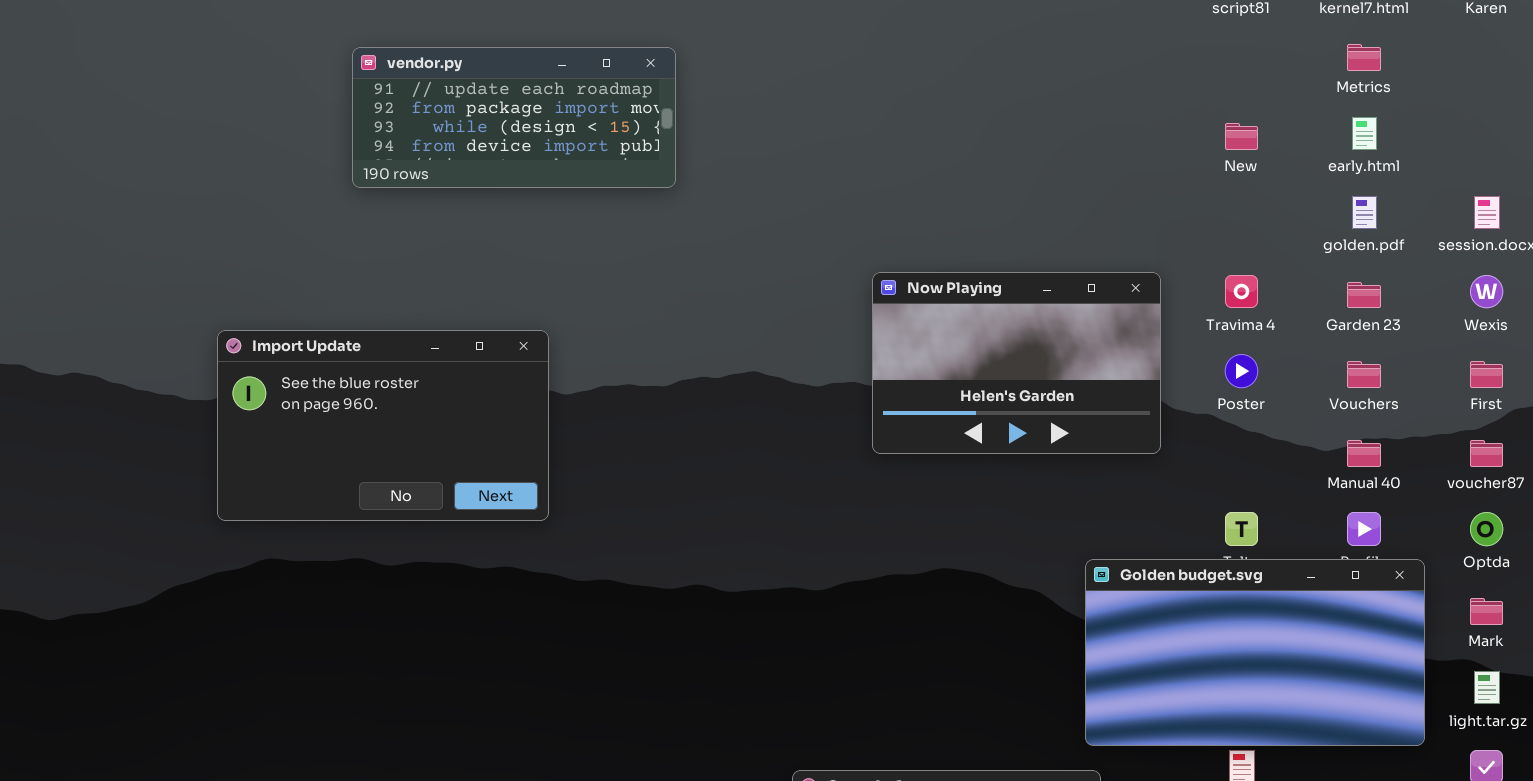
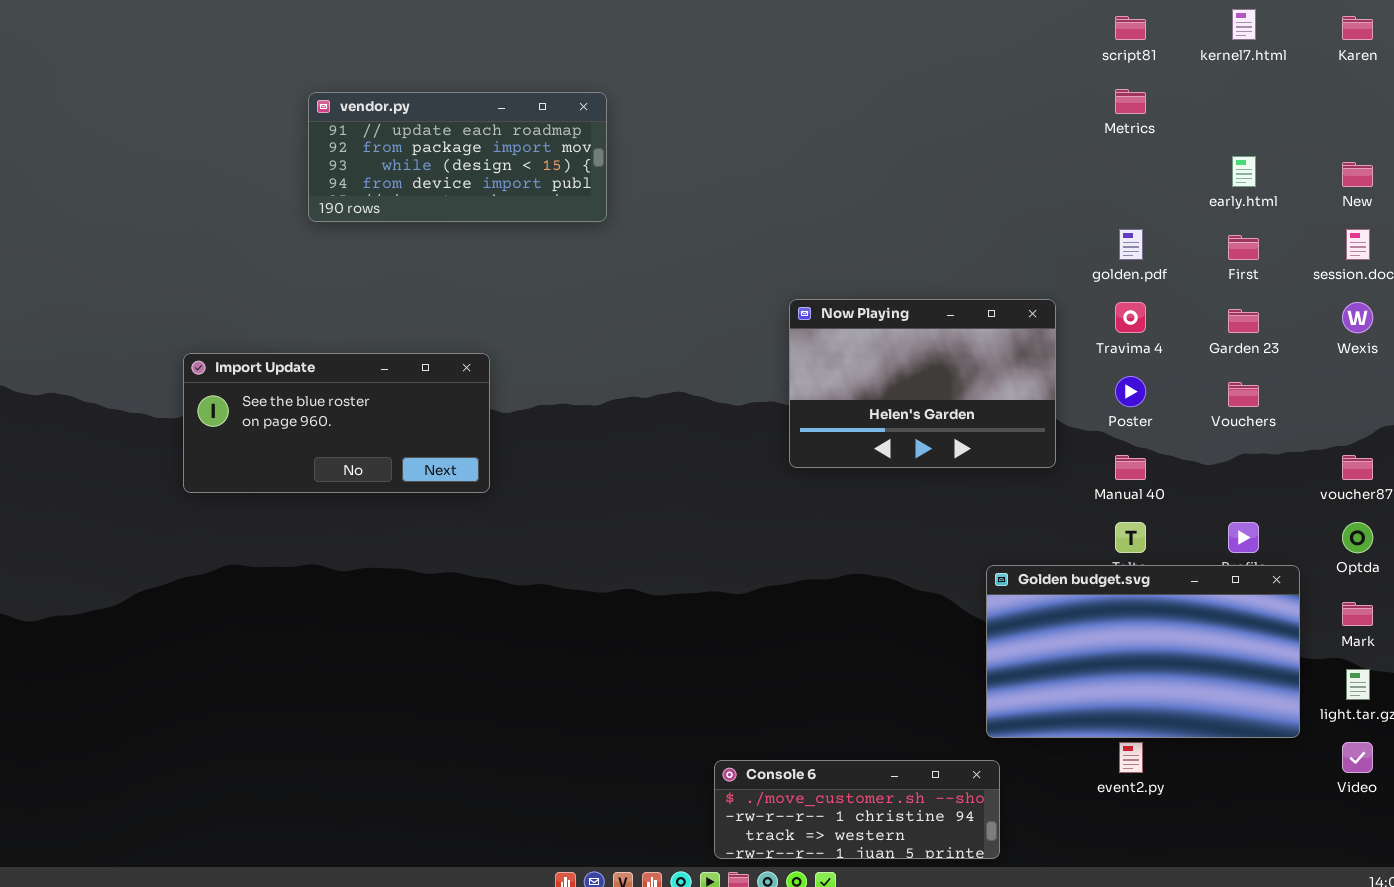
Metrics: [1347,44,1381,71] -> [1115,89,1146,114], moved
New: [1225,123,1258,150] -> [1342,162,1373,187], moved
golden.pdf: [1352,196,1377,229] -> [1119,229,1143,260], moved
Import Update: [217,330,549,521] -> [183,353,490,493], resized
First: [1470,361,1503,388] -> [1228,235,1259,260], moved
Manual 40: [1347,440,1381,467] -> [1115,455,1146,480], moved

